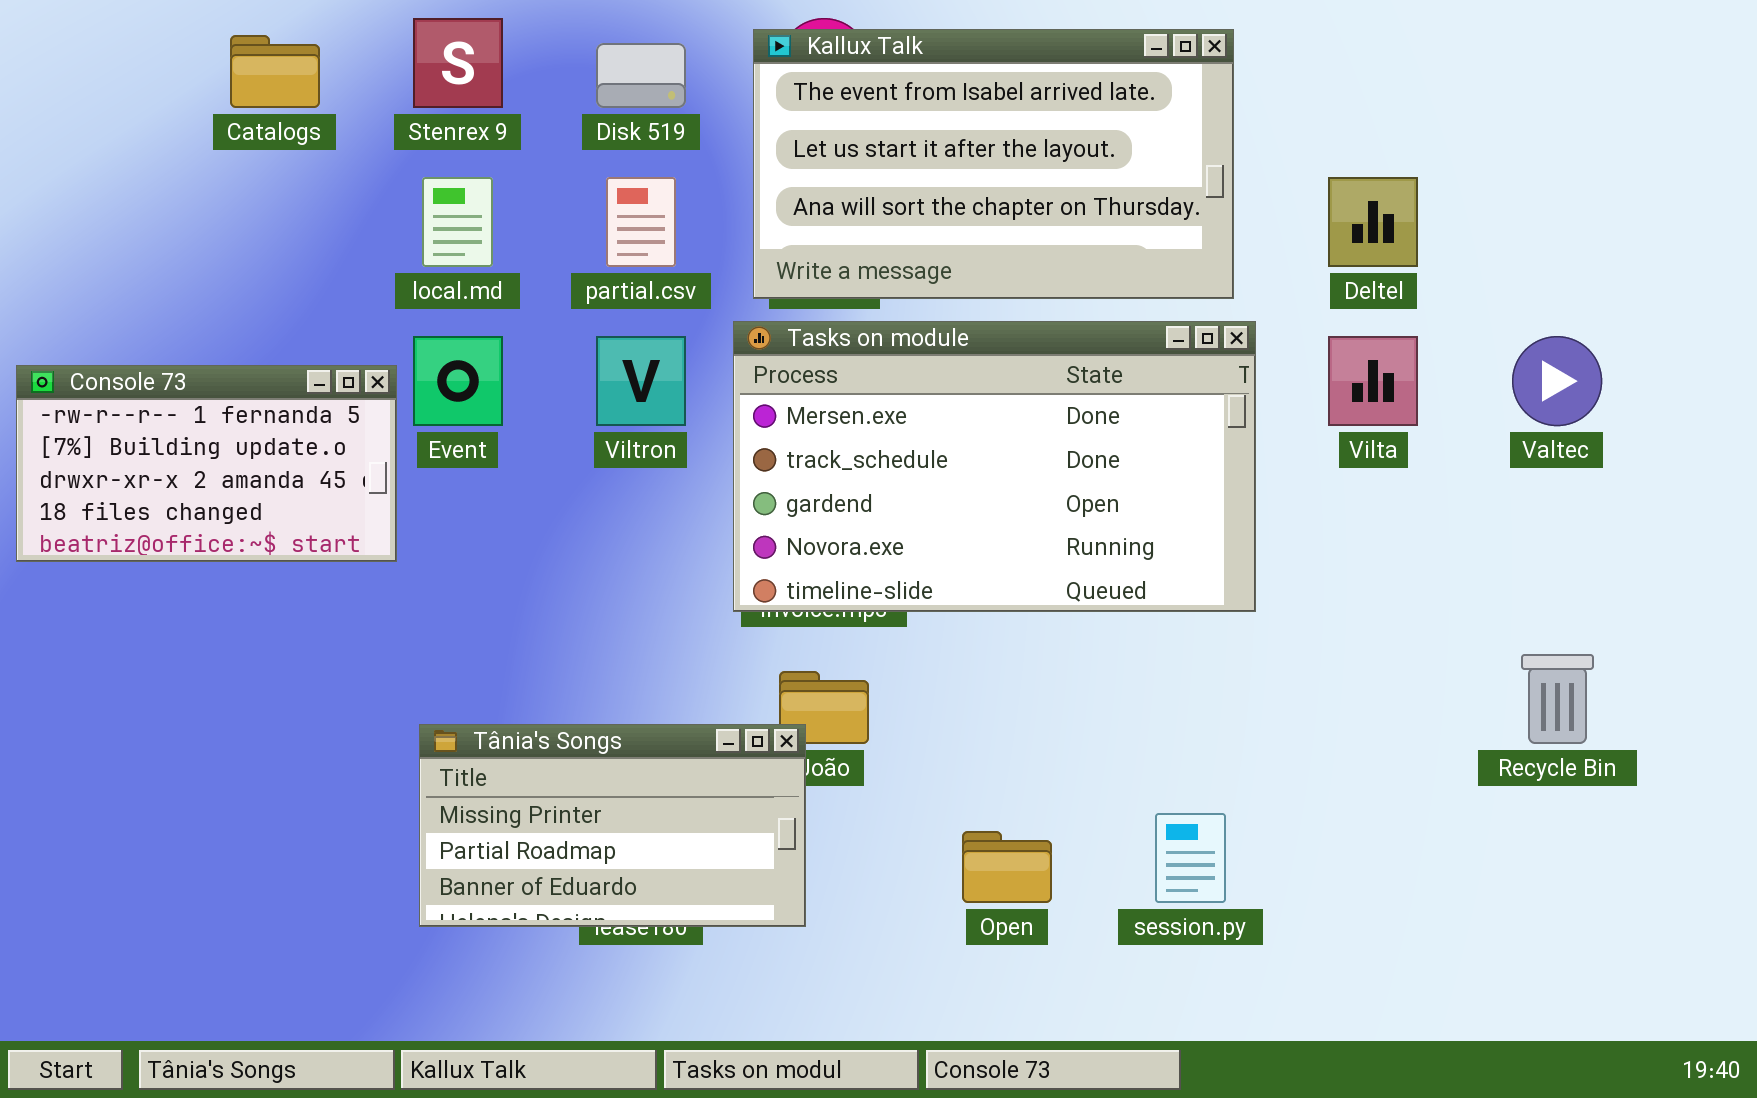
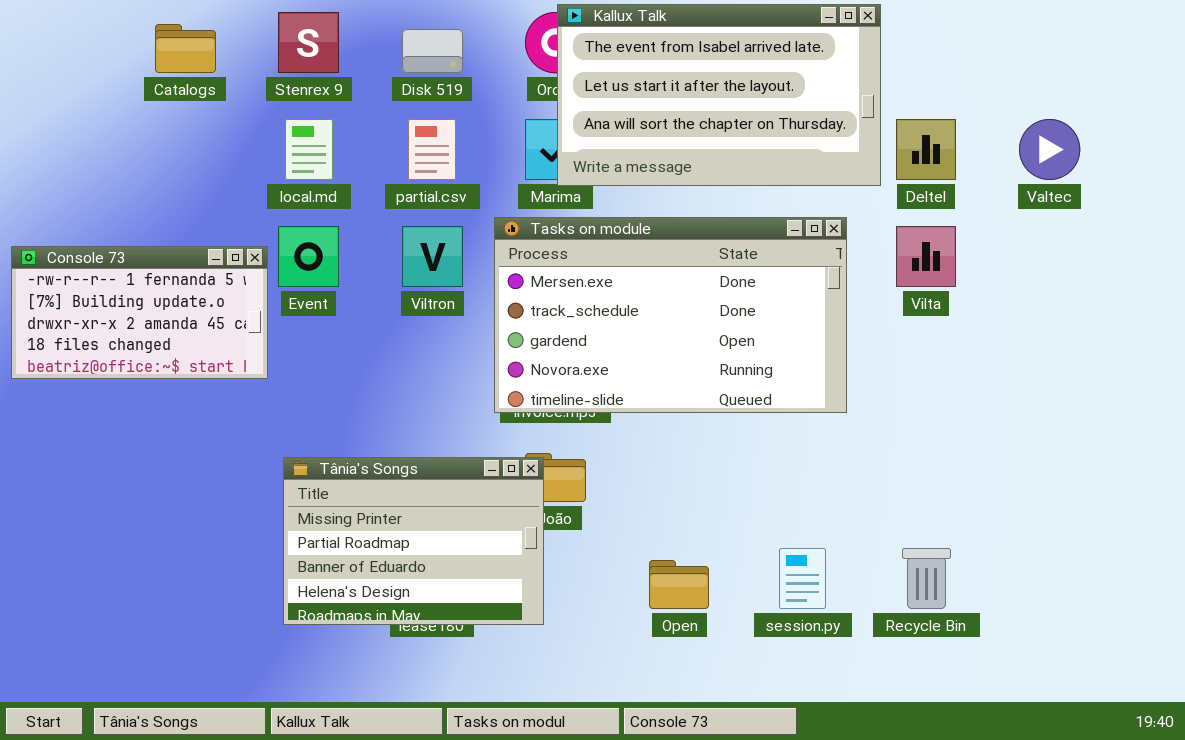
Kallux Talk: [753,29,1234,299] -> [557,4,881,186], moved
Valtec: [1512,336,1602,426] -> [1019,119,1080,180], moved
Recycle Bin: [1521,654,1594,744] -> [902,548,951,609], moved
Tânia's Songs: [419,724,806,927] -> [283,457,544,625], resized

